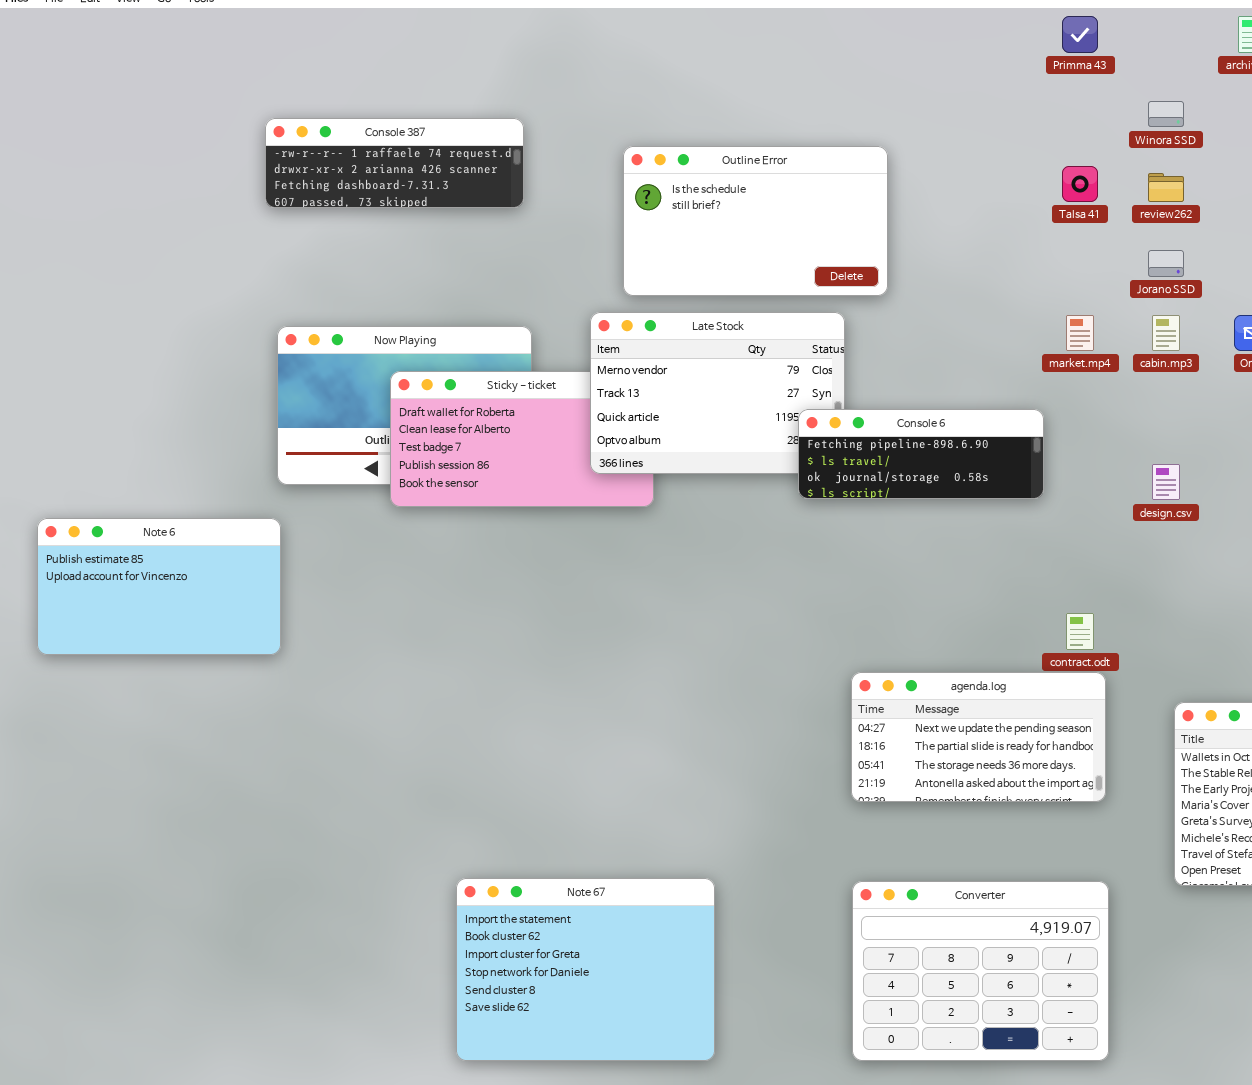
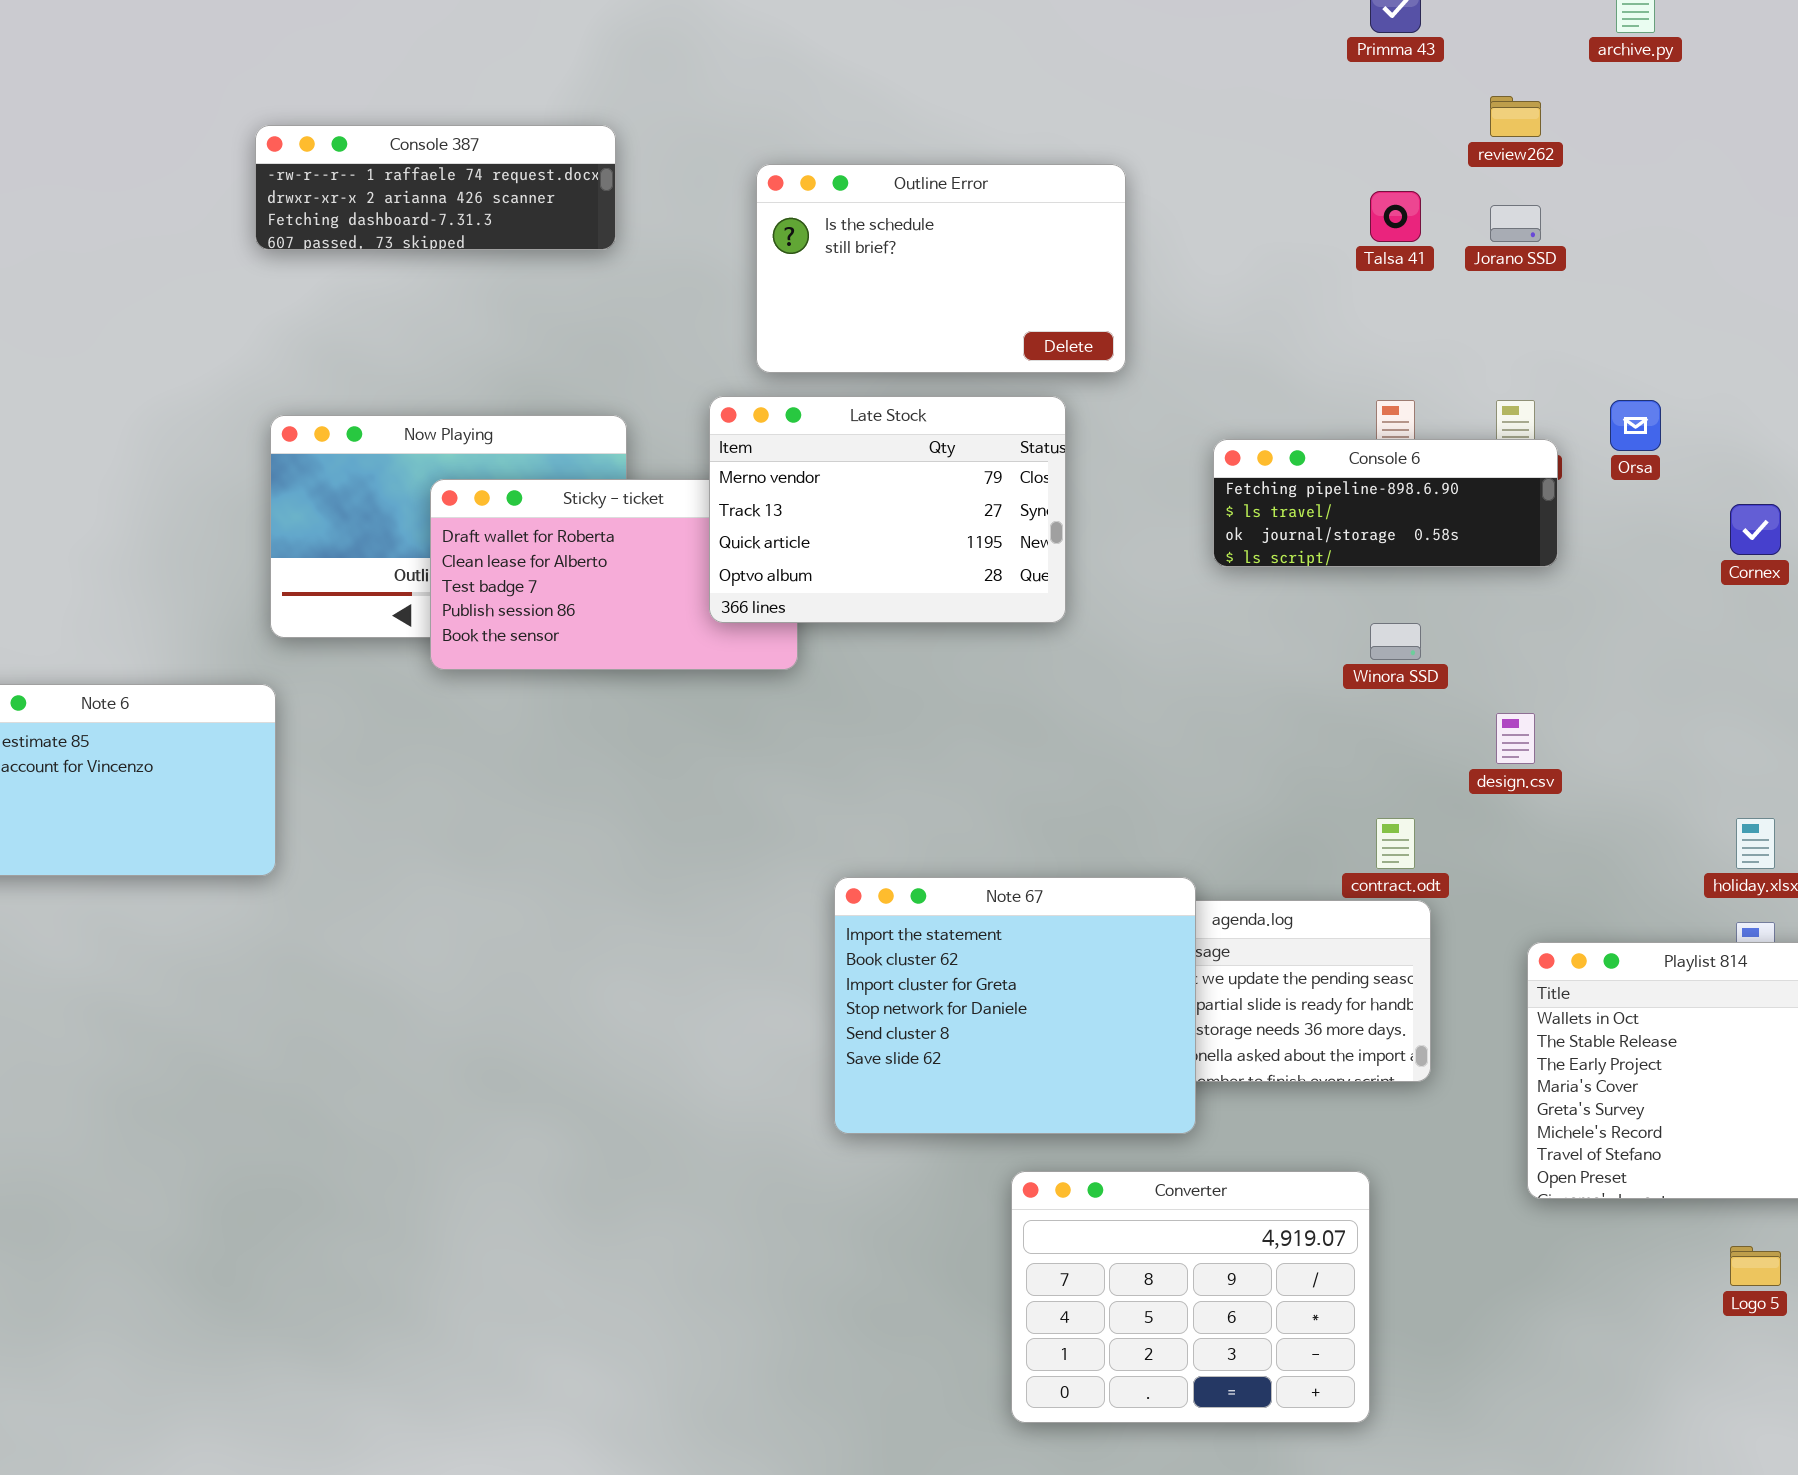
Winora SSD: [1148,101,1184,127] -> [1370,623,1421,660], moved
review262: [1148,173,1184,202] -> [1490,96,1541,137], moved
Jorano SSD: [1148,250,1184,277] -> [1490,205,1541,242], moved
Console 6: [798,409,1044,499] -> [1213,439,1558,567], moved
design.csv: [1152,464,1180,500] -> [1496,713,1535,764], moved
Note 67: [456,878,715,1061] -> [834,877,1196,1134], moved
Converter: [852,881,1109,1061] -> [1011,1171,1370,1423], moved

